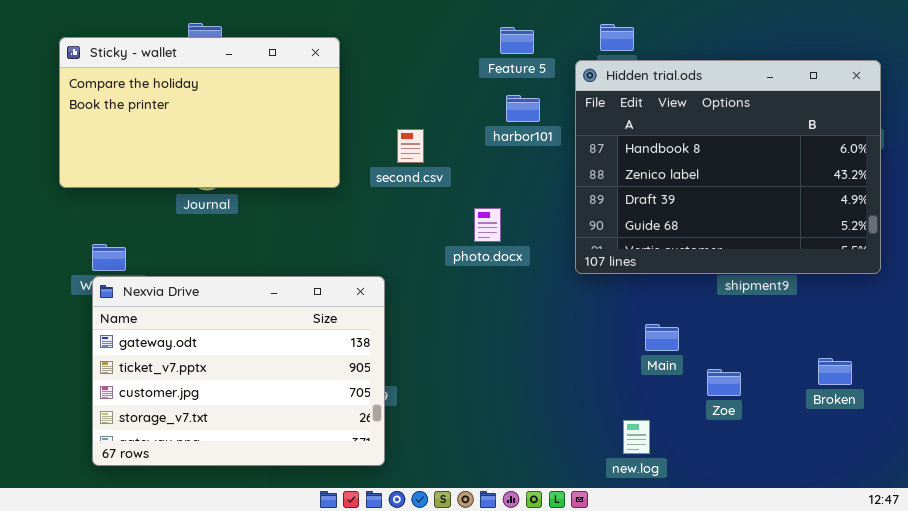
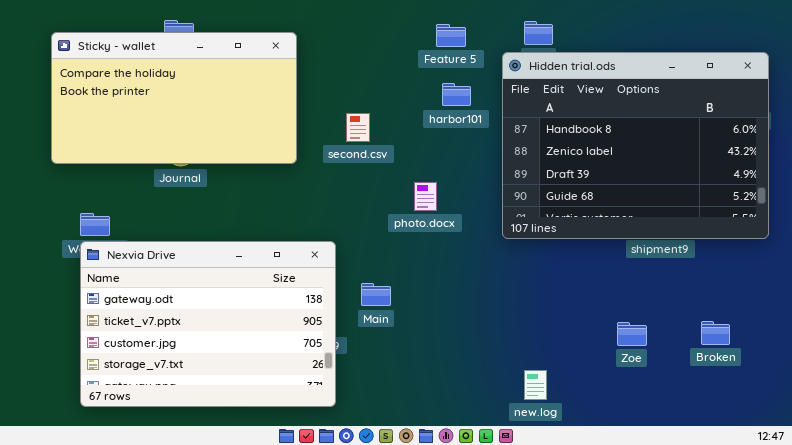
Main: [645,324,679,351] -> [361,283,391,306], moved
Broken: [818,358,852,385] -> [701,321,730,345], moved
new.log: [623,420,650,454] -> [524,370,547,400], moved

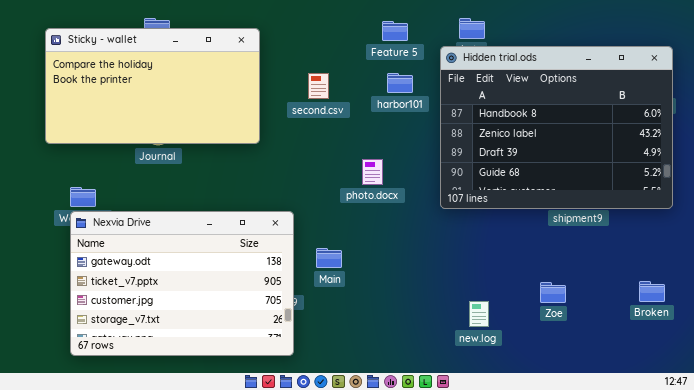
second.csv: [346,113,370,142] -> [308,73,329,99], moved
Broken: [701,321,730,345] -> [639,281,665,302], moved
new.log: [524,370,547,400] -> [469,301,489,327], moved

